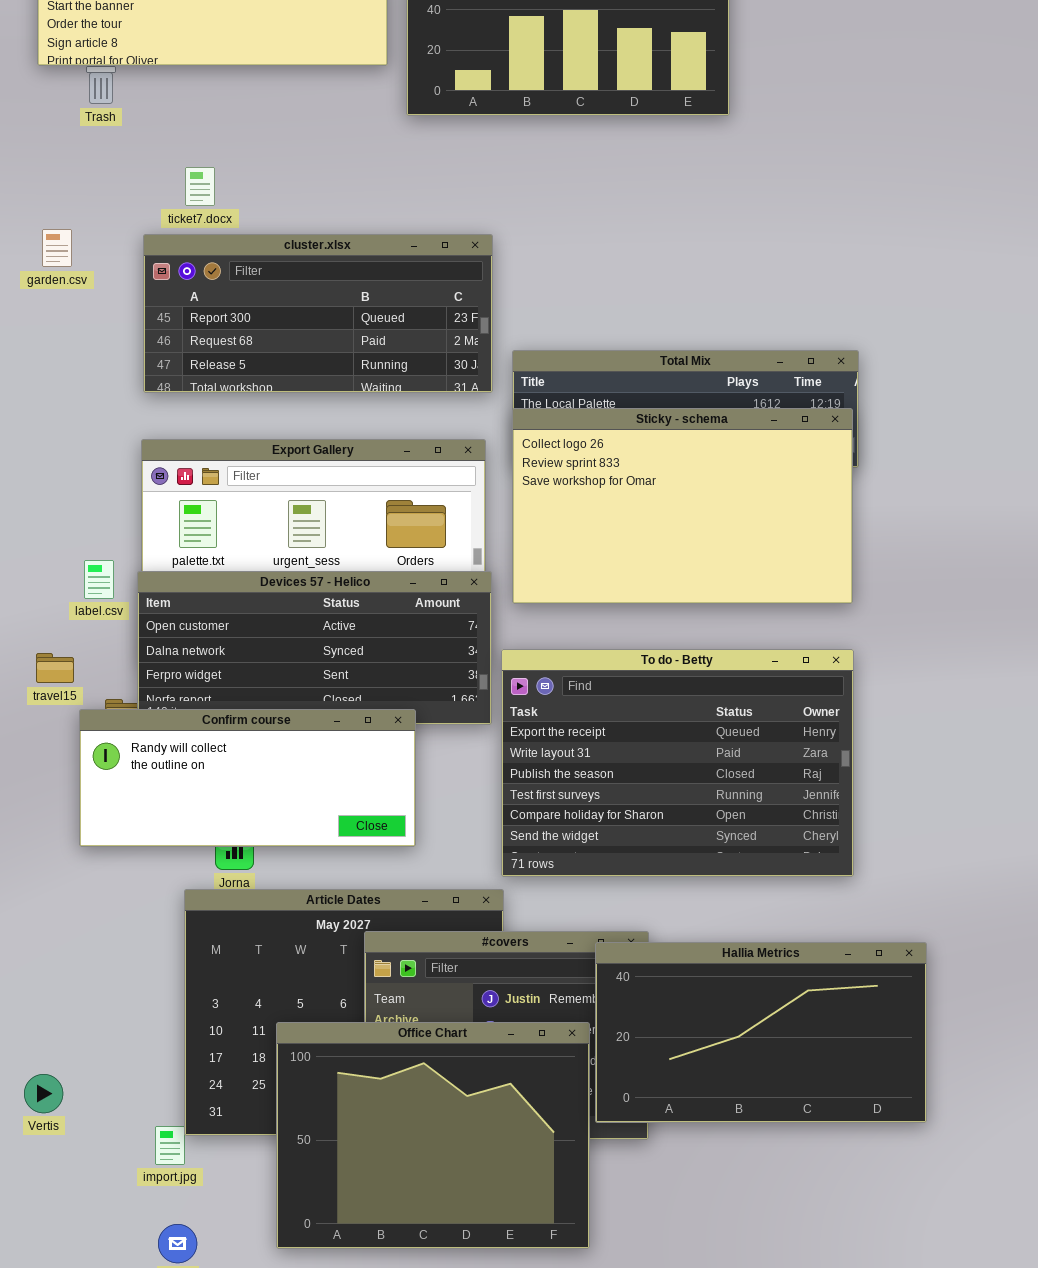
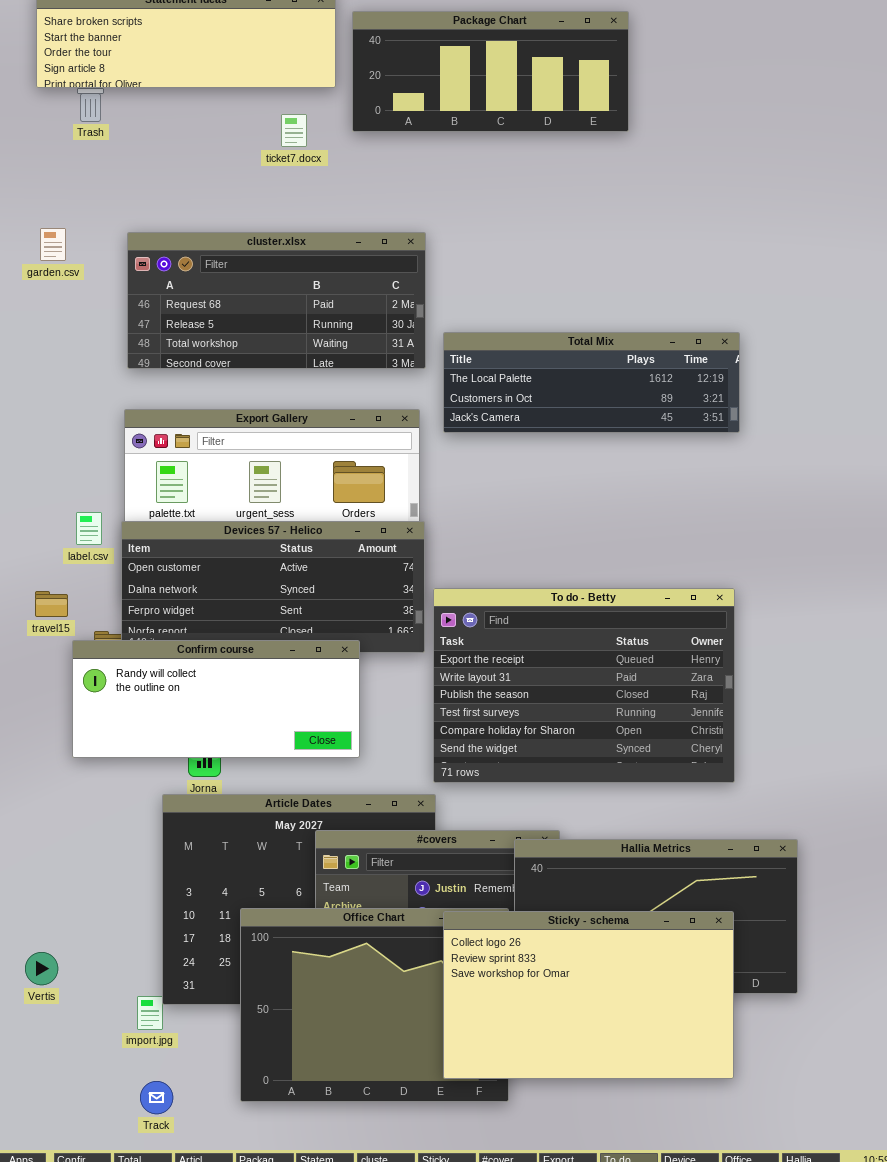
ticket7.docx: [185,167,215,206] -> [281,114,307,147], moved
cluster.xlsx: [143,234,493,393] -> [127,232,426,369], scrolled down 1 row
Sticky - schema: [512,408,853,604] -> [443,911,734,1079], moved

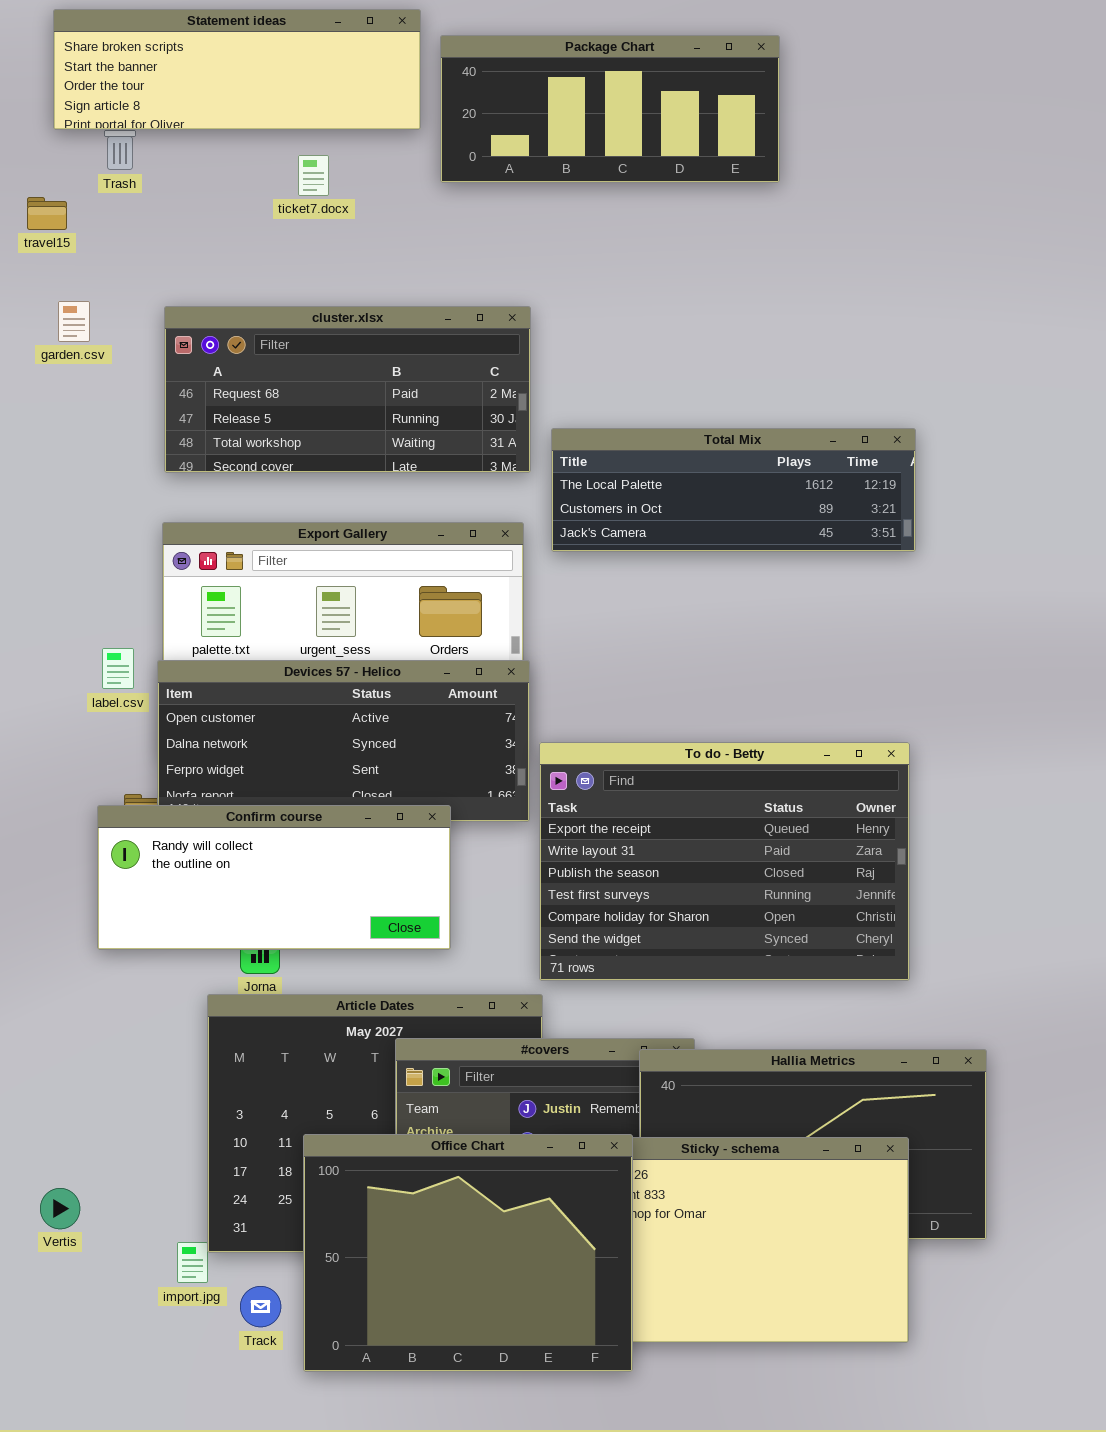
ticket7.docx: [281,114,307,147] -> [298,155,329,196], moved
travel15: [35,591,68,617] -> [27,197,67,230], moved
Office Chart: [240,908,509,1102] -> [303,1134,633,1372], raised
Track: [140,1081,173,1114] -> [240,1286,281,1327], moved

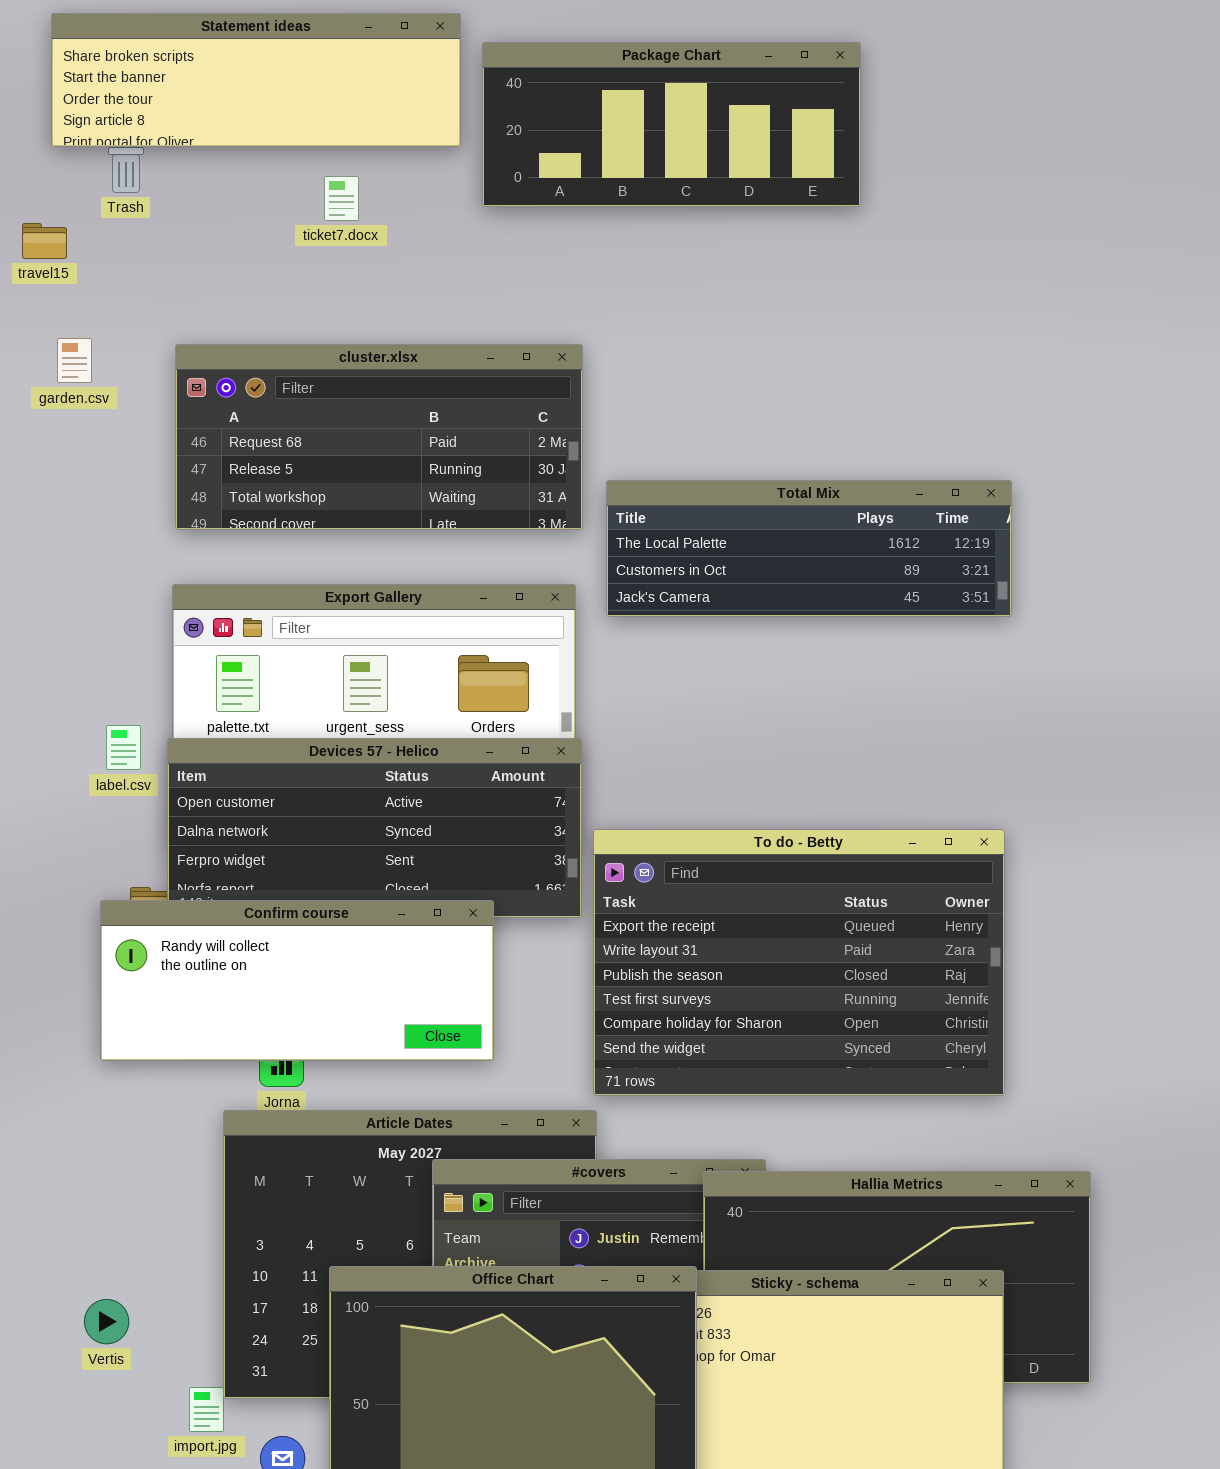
Vertis: [40,1188,80,1229] -> [84,1299,129,1344], moved

